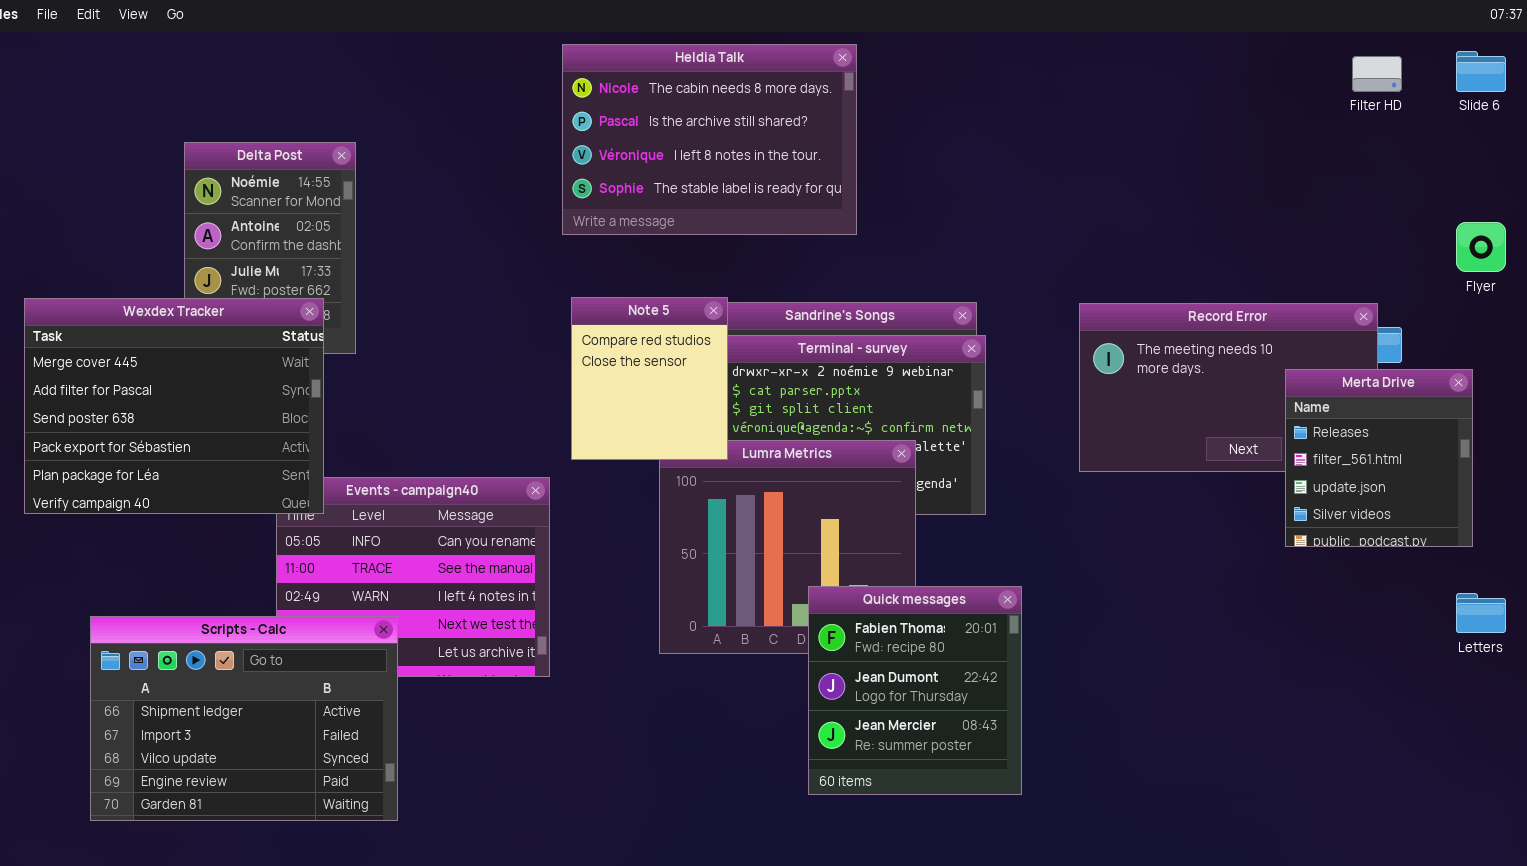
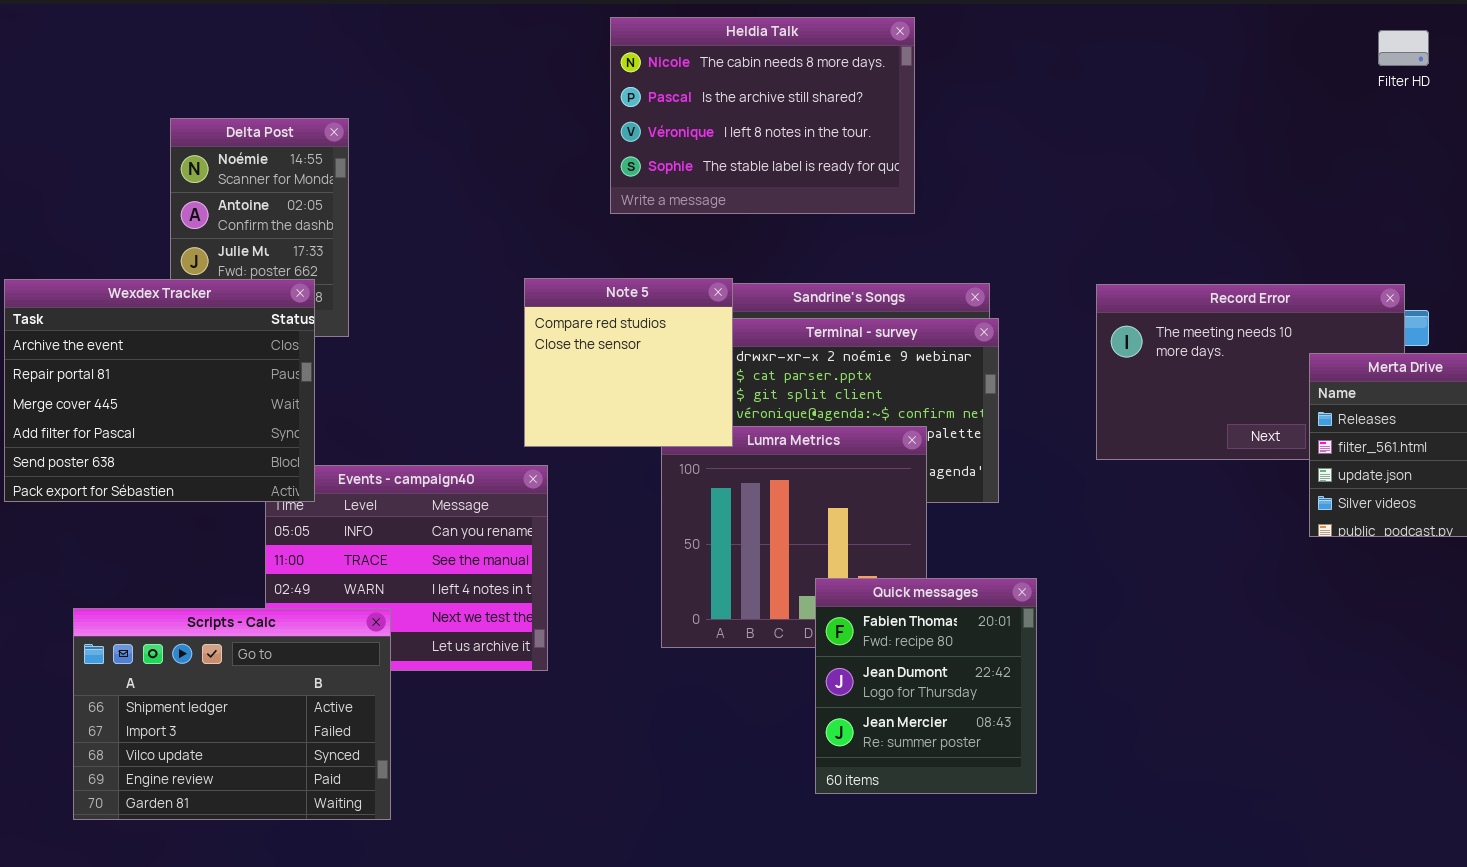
Heldia Talk: [562,44,857,235] -> [610,17,915,214], moved
Note 5: [571,297,728,460] -> [524,278,733,447], resized
Wexdex Tracker: [24,298,324,514] -> [4,279,315,502], scrolled up 2 rows

